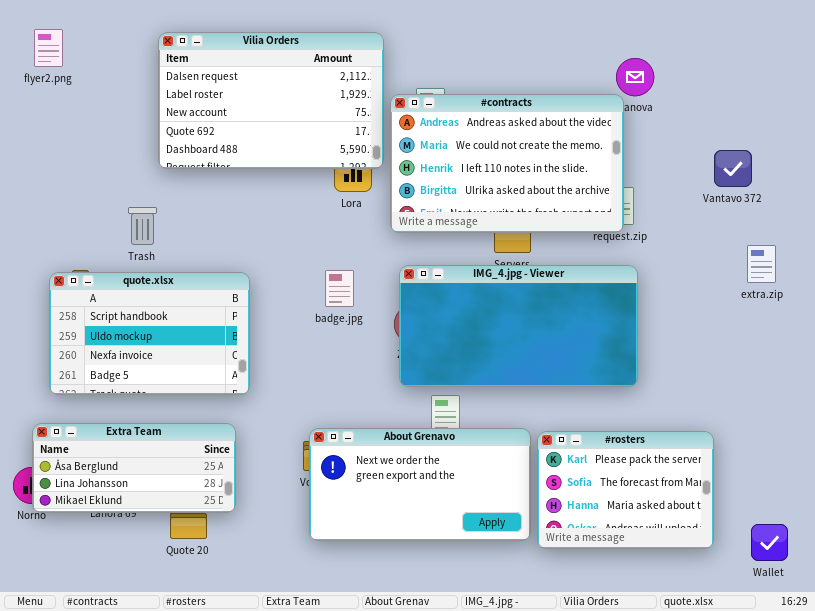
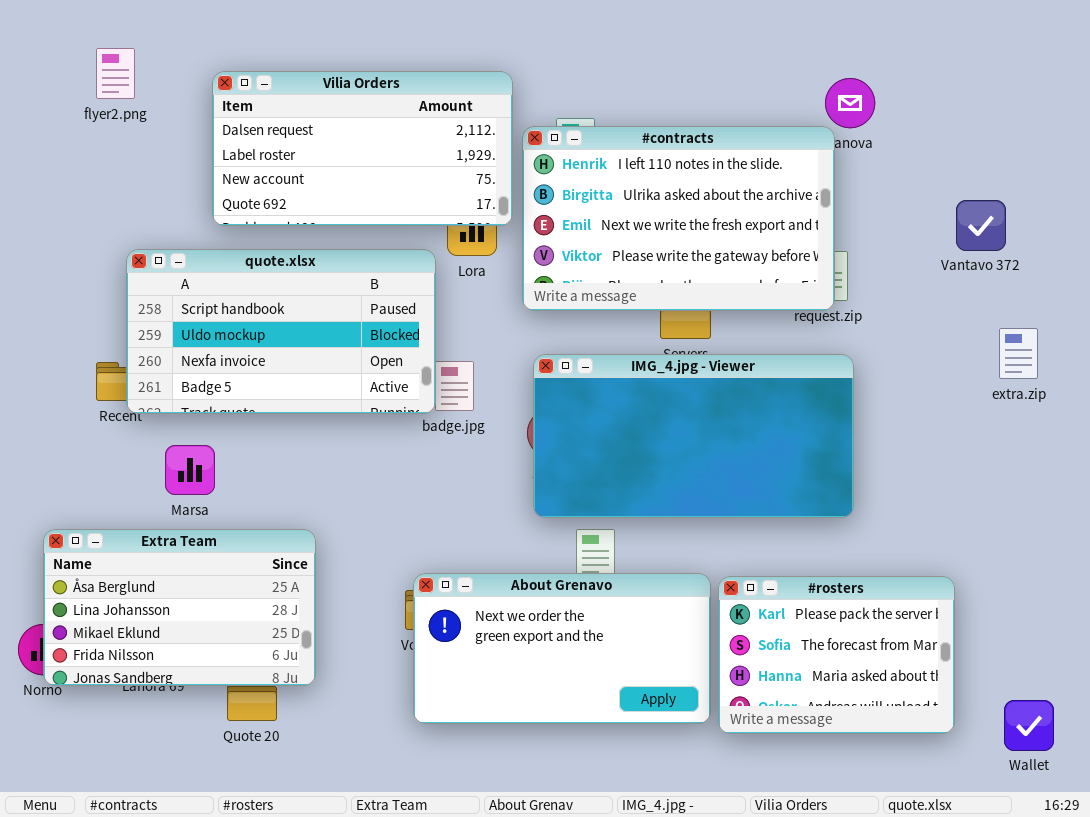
flyer2.png: [34,29,63,67] -> [96,48,135,99], moved
Vilia Orders: [158,32,384,169] -> [212,71,513,226], resized
#contracts: [390,94,624,233] -> [522,126,835,311], scrolled down 2 rows
quote.xlsx: [49,272,250,395] -> [126,249,436,414], moved, resized
Extra Team: [32,423,236,513] -> [43,529,316,686], resized

